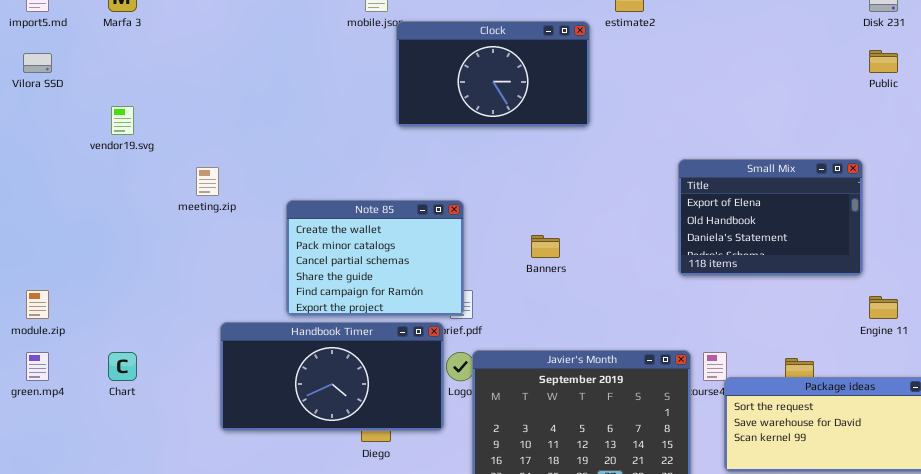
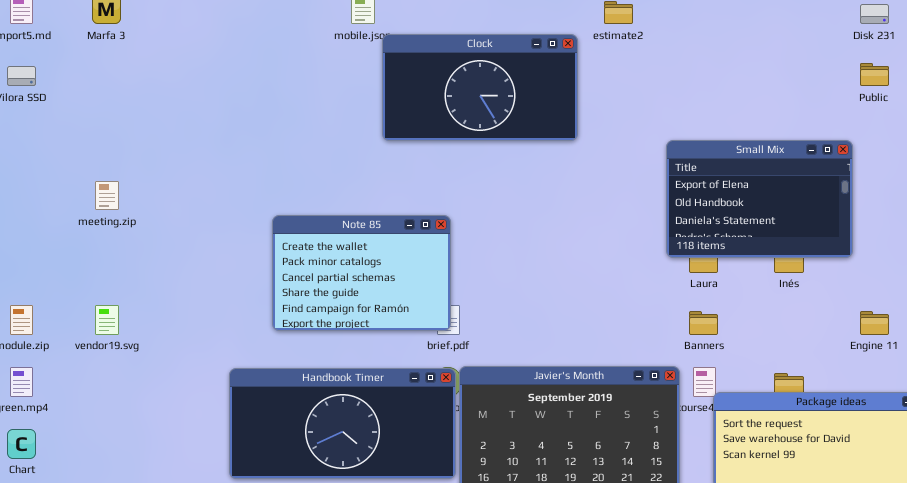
vendor19.svg: [111,106,134,135] -> [95,305,119,335], moved
Small Mix: [678,159,863,276] -> [666,140,853,258], moved
meeting.zip: [196,167,219,196] -> [95,181,119,210], moved
Banners: [531,235,560,258] -> [689,311,718,335], moved
Handbook Timer: [220,322,444,431] -> [229,368,456,479], moved
Chart: [108,352,137,381] -> [7,429,36,459], moved

